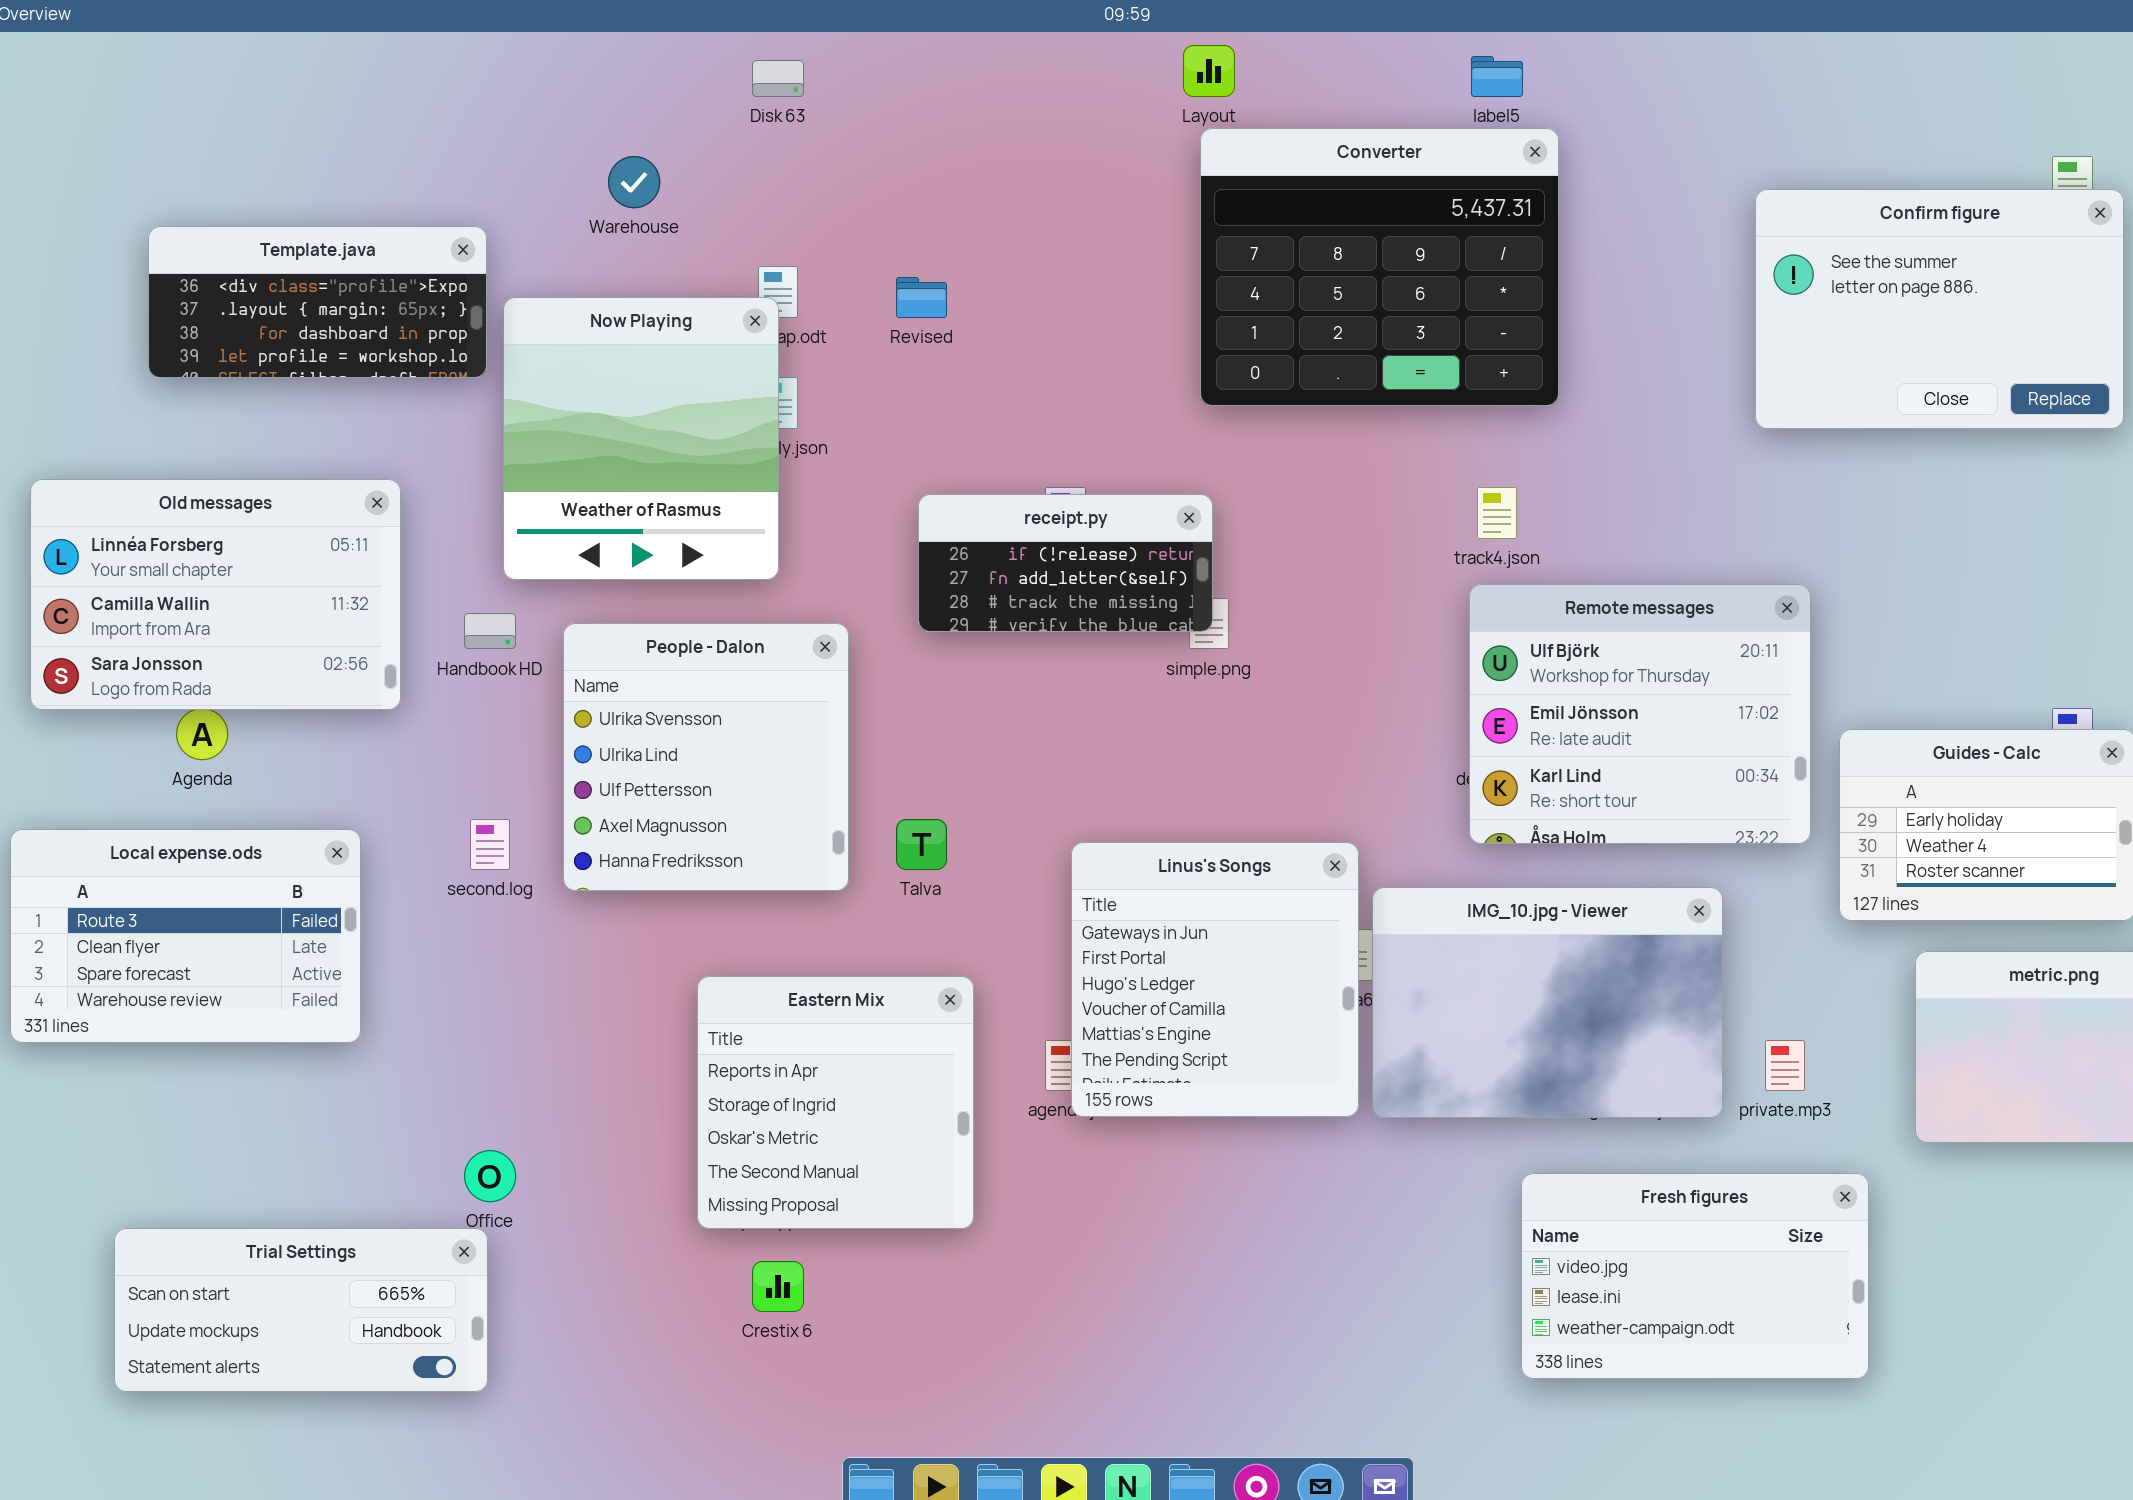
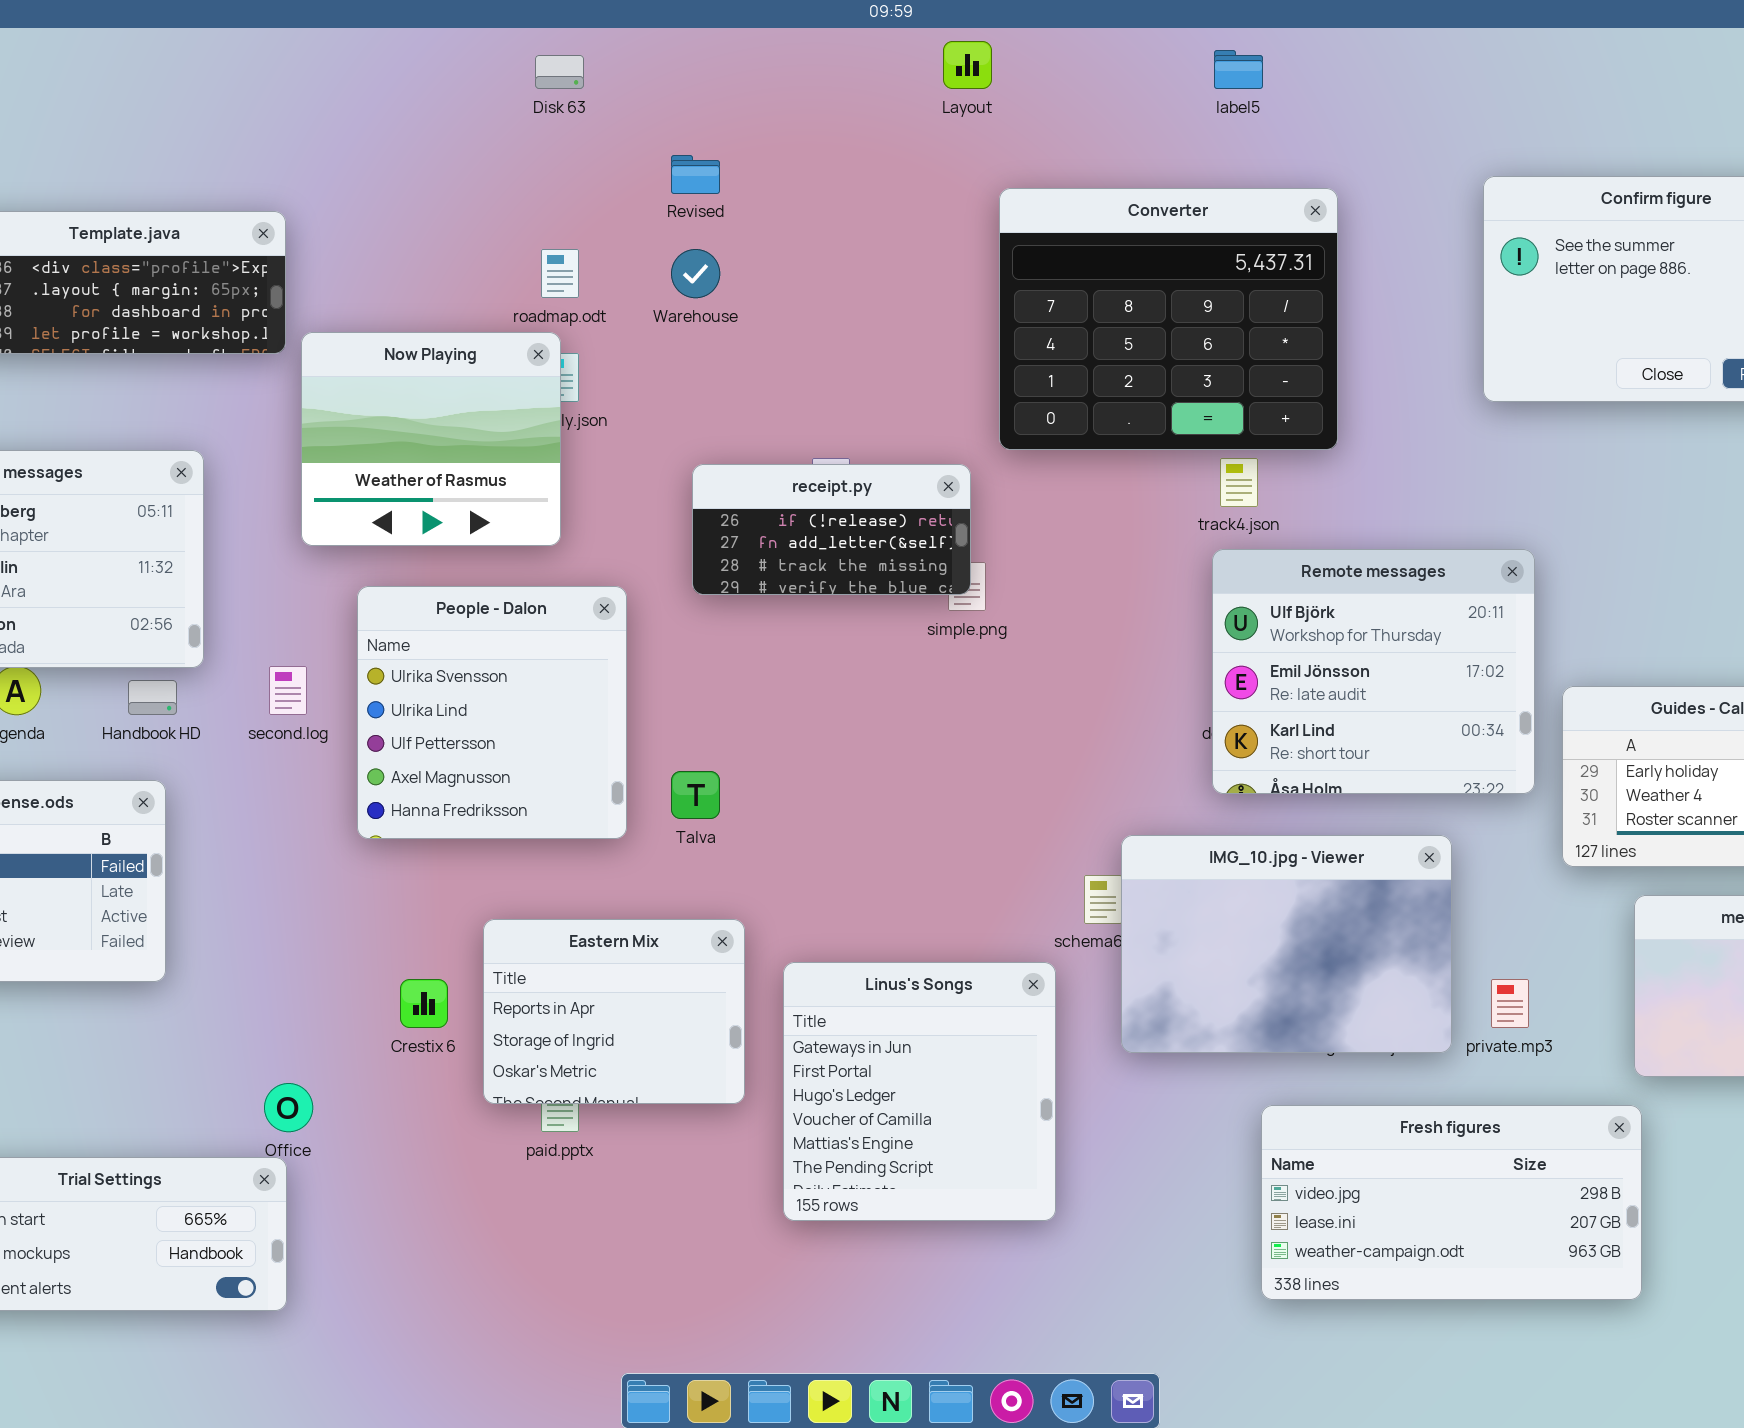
Converter: [1200,128,1559,406] -> [999,188,1338,450], moved
Warehouse: [608,156,660,208] -> [671,249,720,298], moved
Revised: [896,277,947,318] -> [671,155,720,194], moved
Now Playing: [503,297,779,580] -> [301,332,561,546], resized
Handbook HD: [464,613,516,649] -> [128,680,177,715], moved
second.log: [470,819,510,870] -> [269,666,307,715], moved
Linus's Songs: [1071,842,1359,1117] -> [783,962,1056,1221], moved
Eastern Mix: [697,976,974,1229] -> [483,919,745,1104], resized
Fresh figures: [1521,1173,1869,1379] -> [1261,1105,1642,1300], resized
Crestix 6: [752,1261,804,1312] -> [400,979,448,1028], moved

